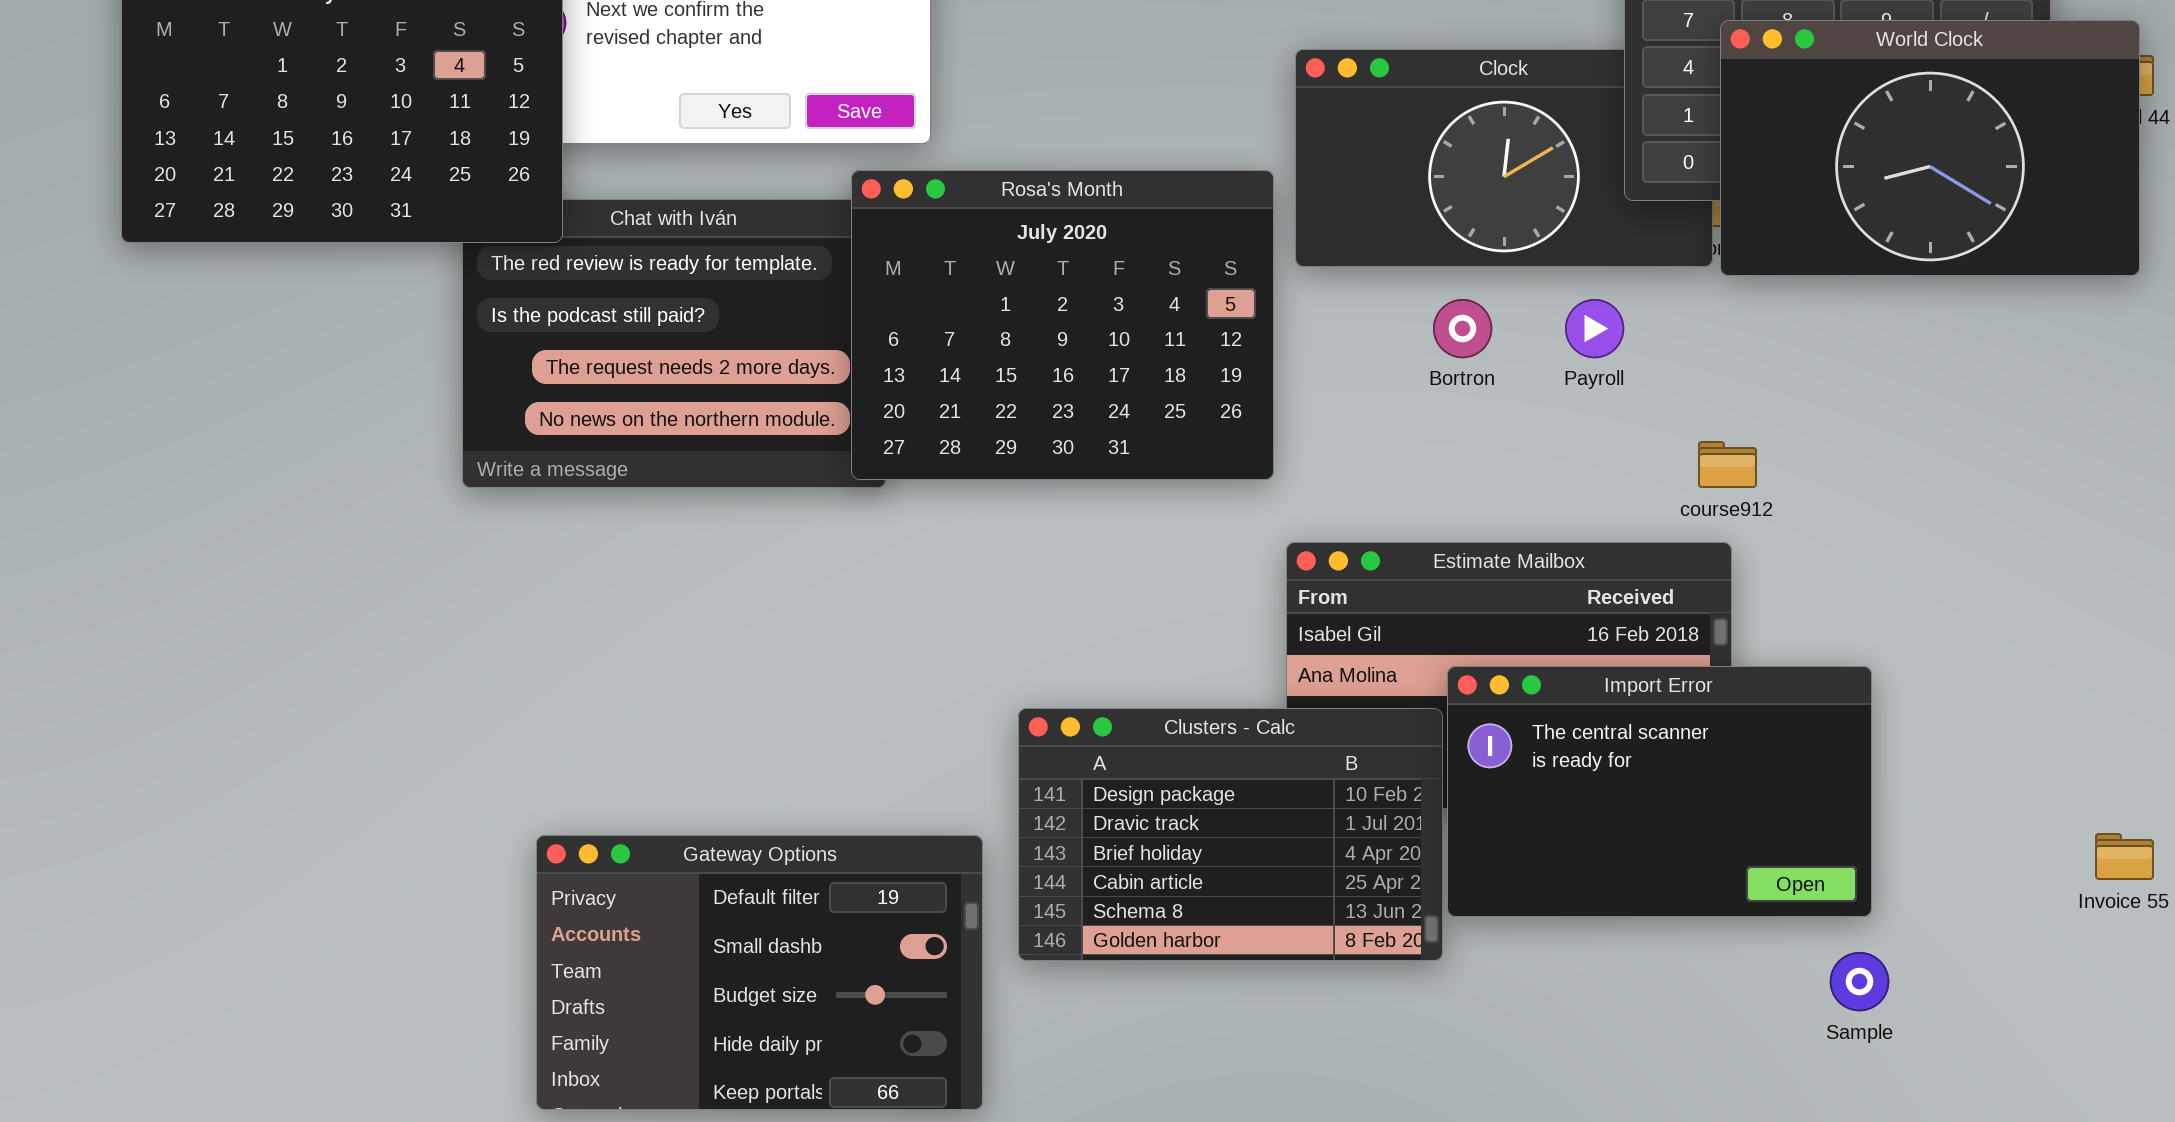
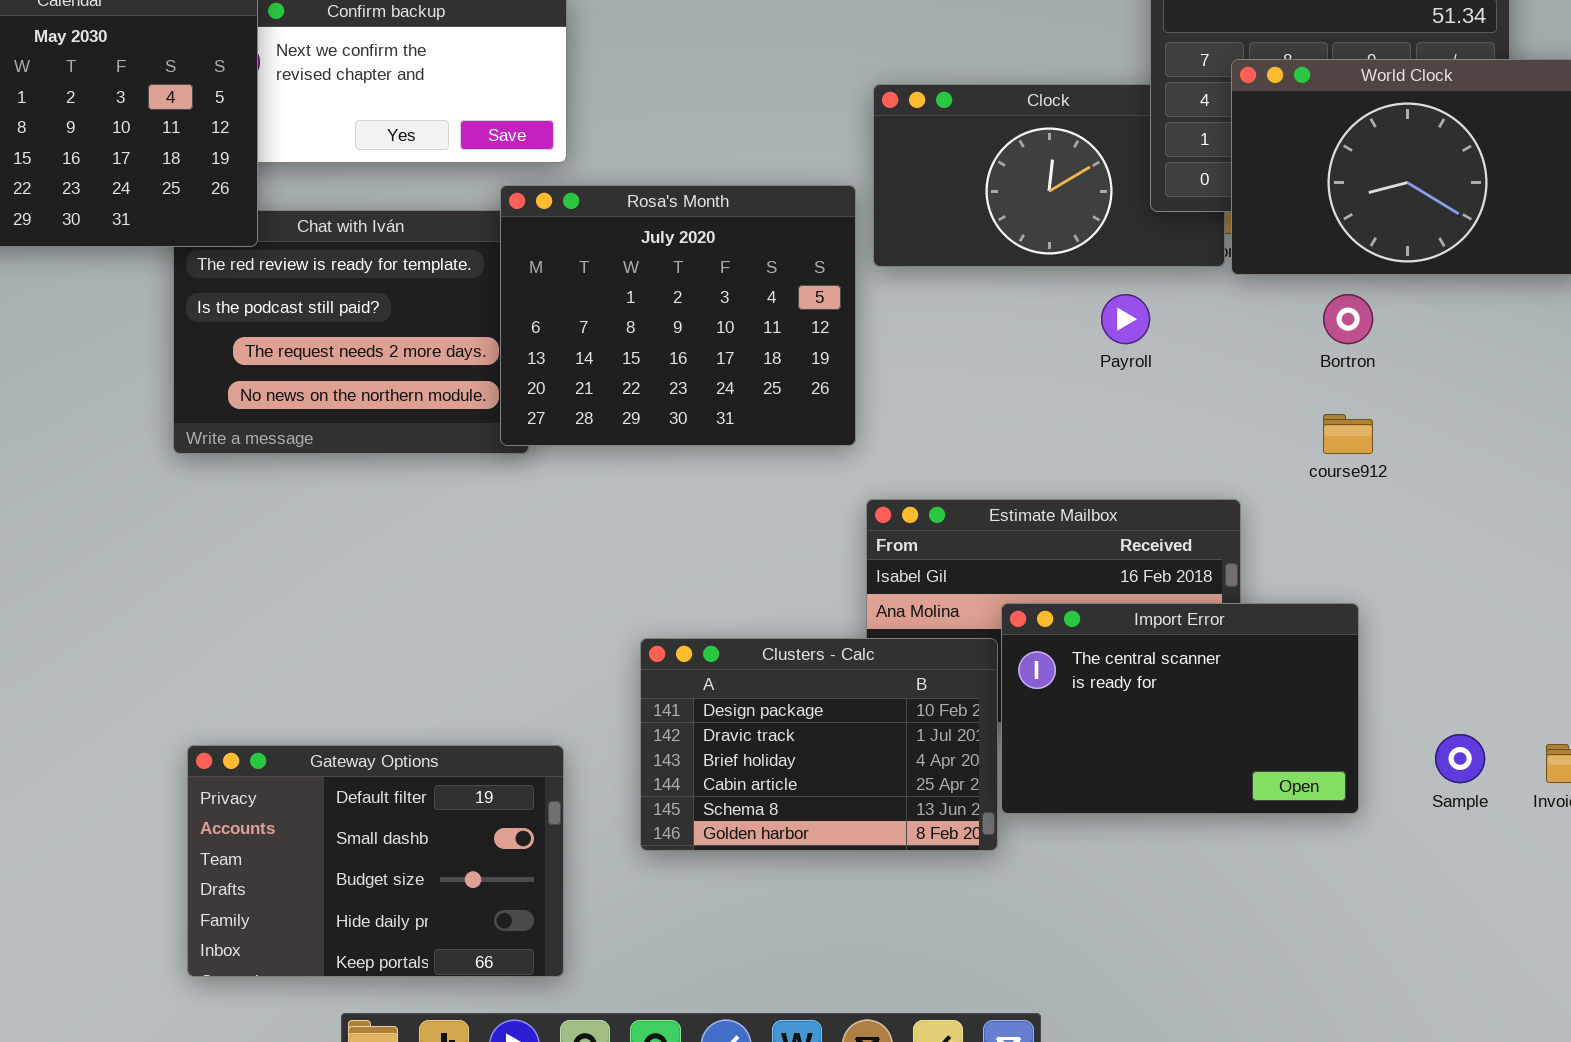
Bortron: [1433,299,1492,358] -> [1323,294,1373,344], moved
course912: [1698,441,1757,488] -> [1323,414,1373,454], moved
Gateway Options: [536,835,983,1110] -> [187,745,564,977], moved
Sample: [1830,952,1889,1011] -> [1435,734,1485,783], moved

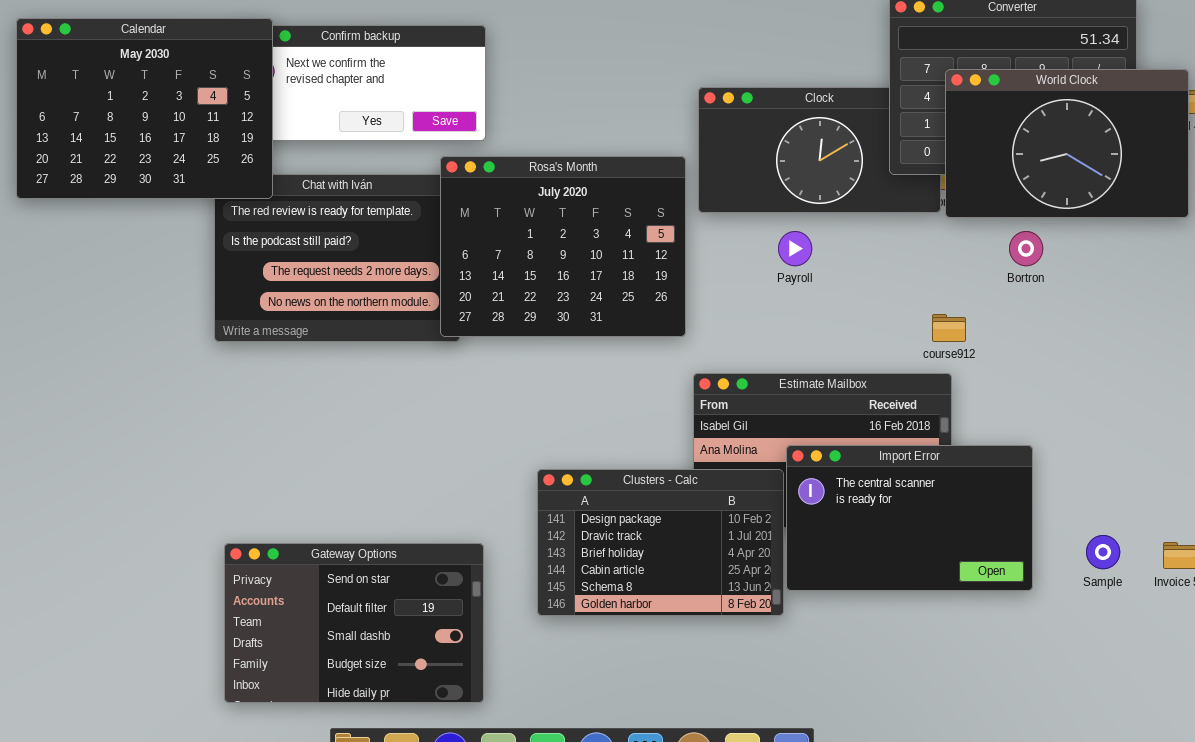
Payroll: [1101,294,1150,344] -> [778,231,812,266], moved
course912: [1323,414,1373,454] -> [932,314,966,342], moved
Gateway Options: [187,745,564,977] -> [224,543,484,703], scrolled up 1 row

